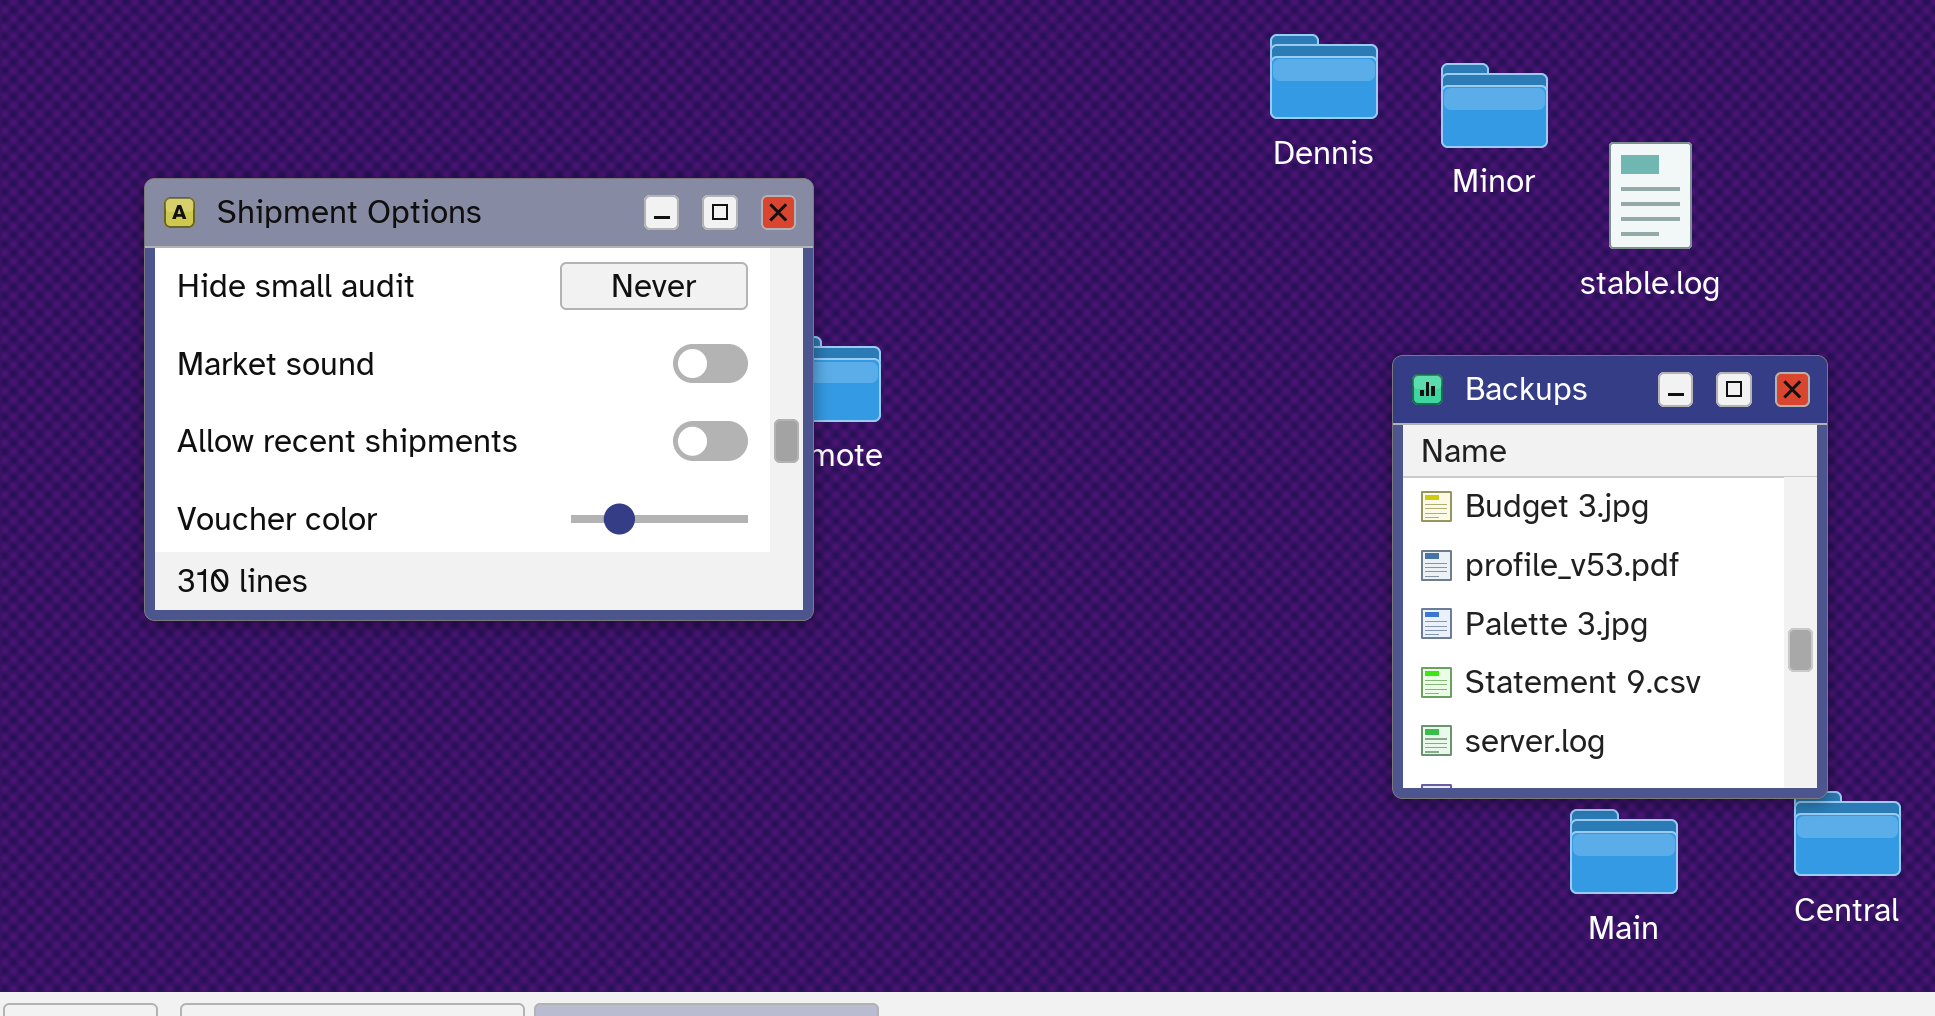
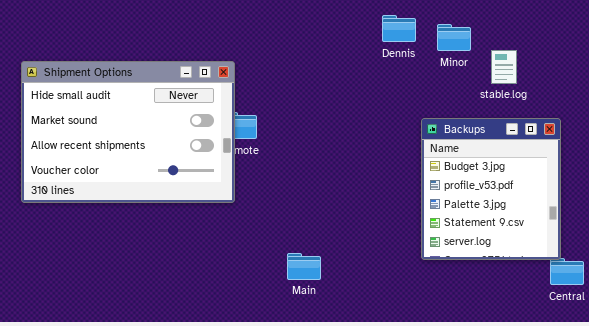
Main: [1570,809,1678,894] -> [287,253,321,280], moved

